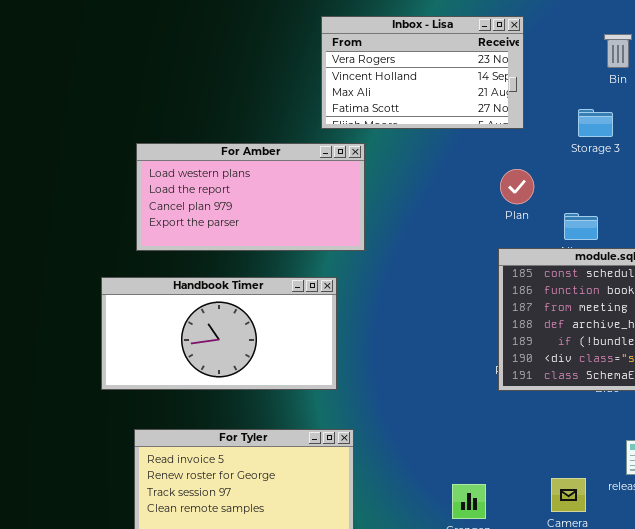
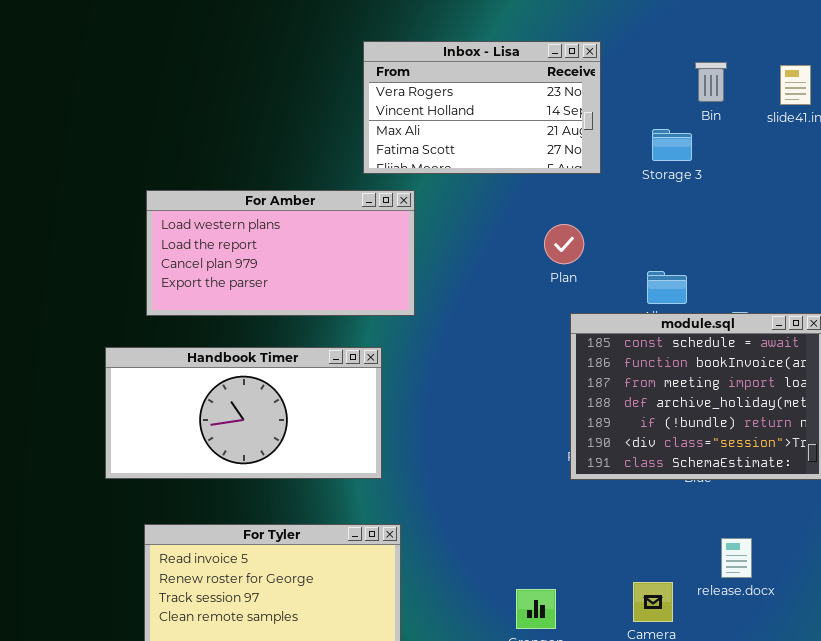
Storage 3: [578,109,613,137] -> [652,129,692,161], moved
Plan: [500,169,534,204] -> [544,224,584,264], moved

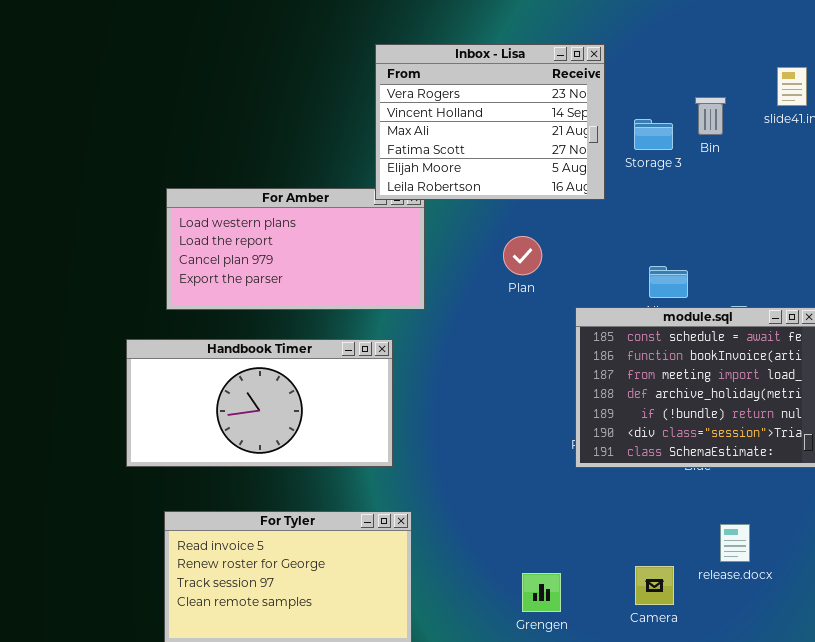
Inbox - Lisa: [363,41,601,174] -> [375,44,605,200], resized
Bin: [695,62,727,102] -> [695,97,726,135], moved
Storage 3: [652,129,692,161] -> [634,119,673,150], moved
Plan: [544,224,584,264] -> [503,236,542,275], moved

